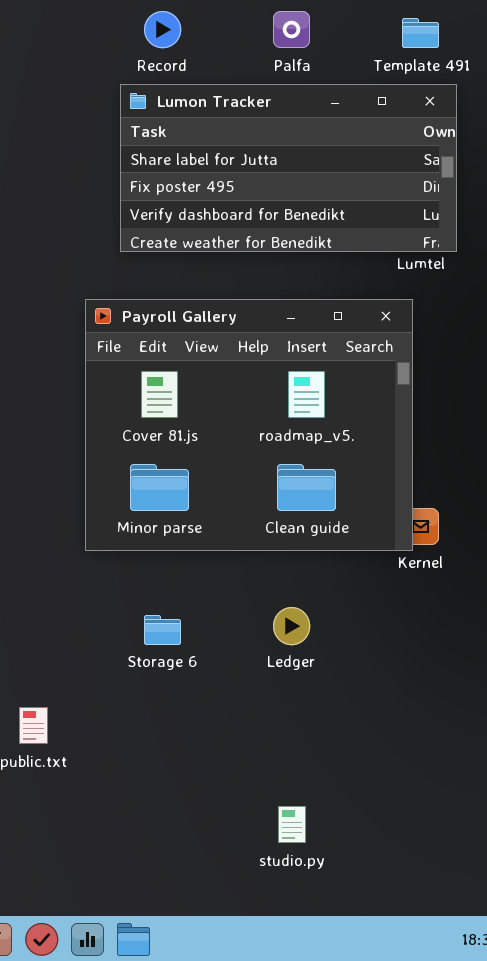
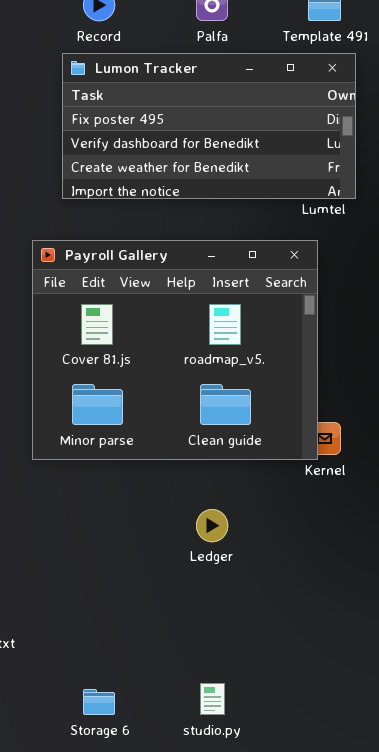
Lumon Tracker: [120,84,457,252] -> [62,53,356,199], scrolled down 1 row
Storage 6: [144,615,181,645] -> [83,689,115,715], moved

